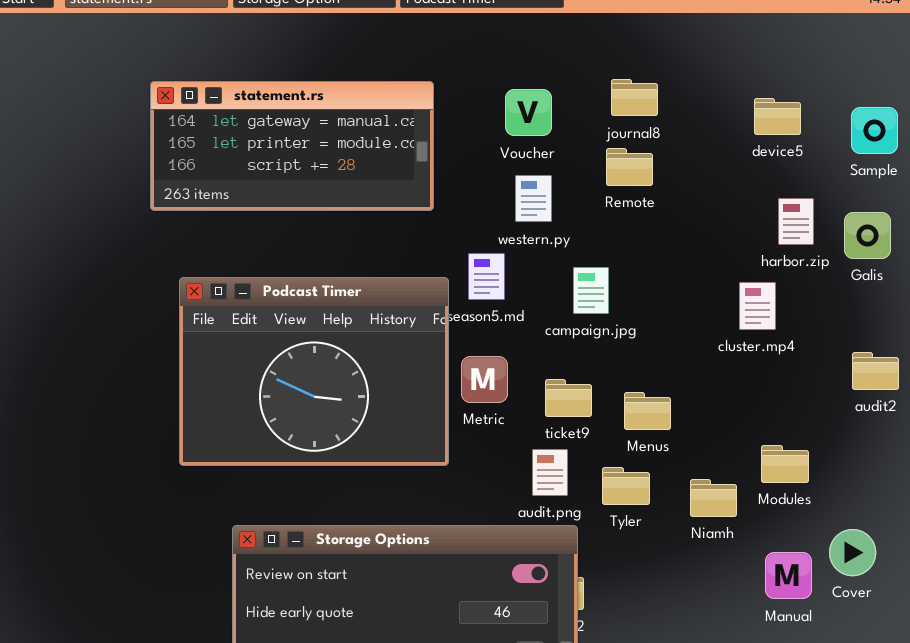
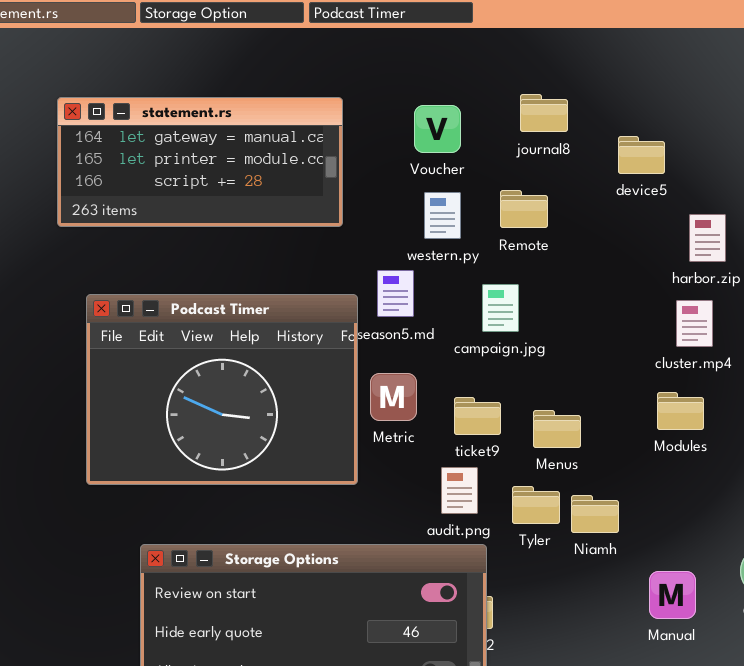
device5: [754,98,801,135] -> [618,136,665,174], moved
Remote: [606,148,653,186] -> [500,190,548,228], moved
cluster.mp4: [739,282,776,330] -> [676,300,713,347], moved
Modules: [761,445,809,483] -> [657,392,704,430], moved
Niamh: [690,479,737,517] -> [571,495,619,533], moved
Manual: [765,552,812,599] -> [649,571,696,619], moved

